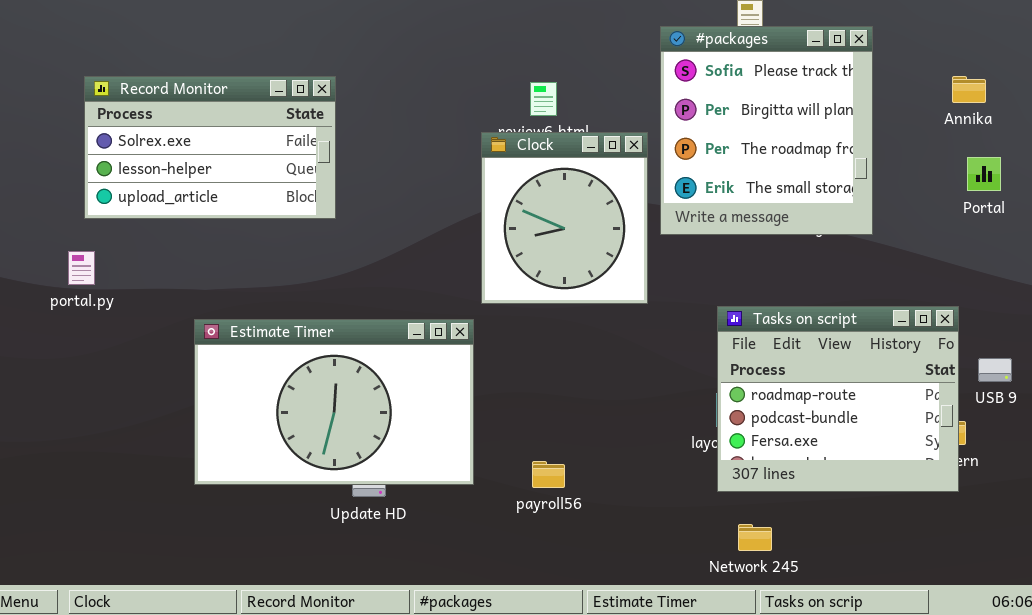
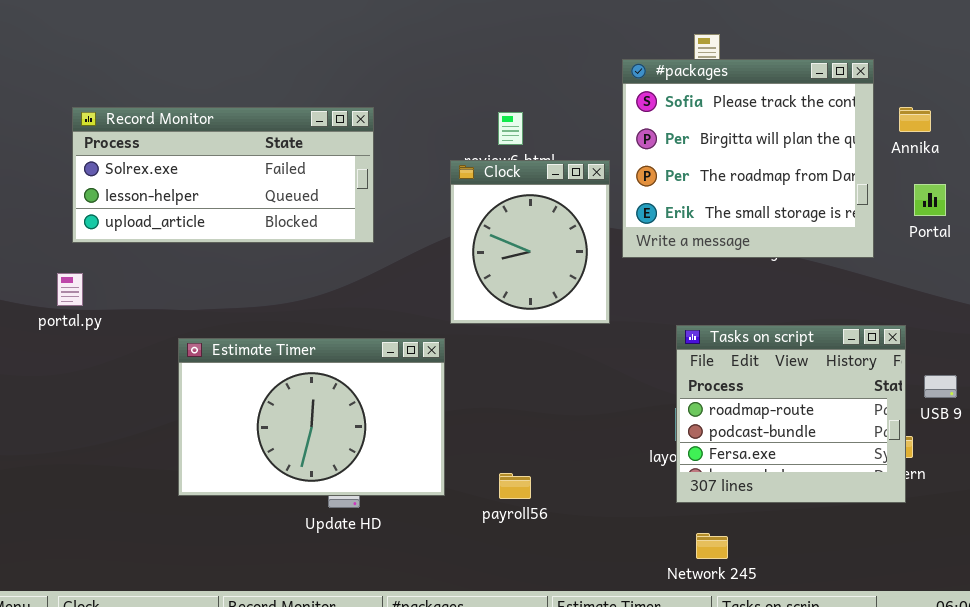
#packages: [660,26,873,235] -> [622,59,874,258], resized
Record Monitor: [84,76,336,219] -> [72,107,374,243], resized

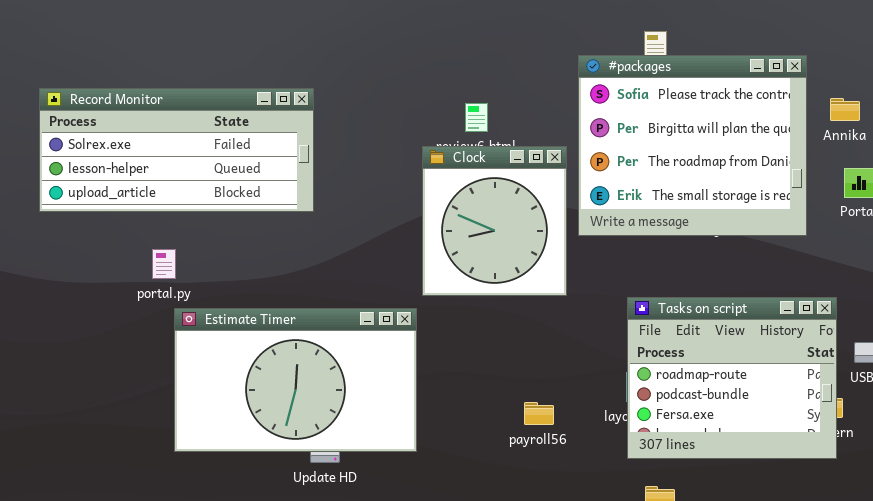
Record Monitor: [72,107,374,243] -> [39,88,314,212], moved
portal.py: [57,273,83,306] -> [152,249,176,279], moved
payroll56: [499,473,531,499] -> [524,402,554,425], moved

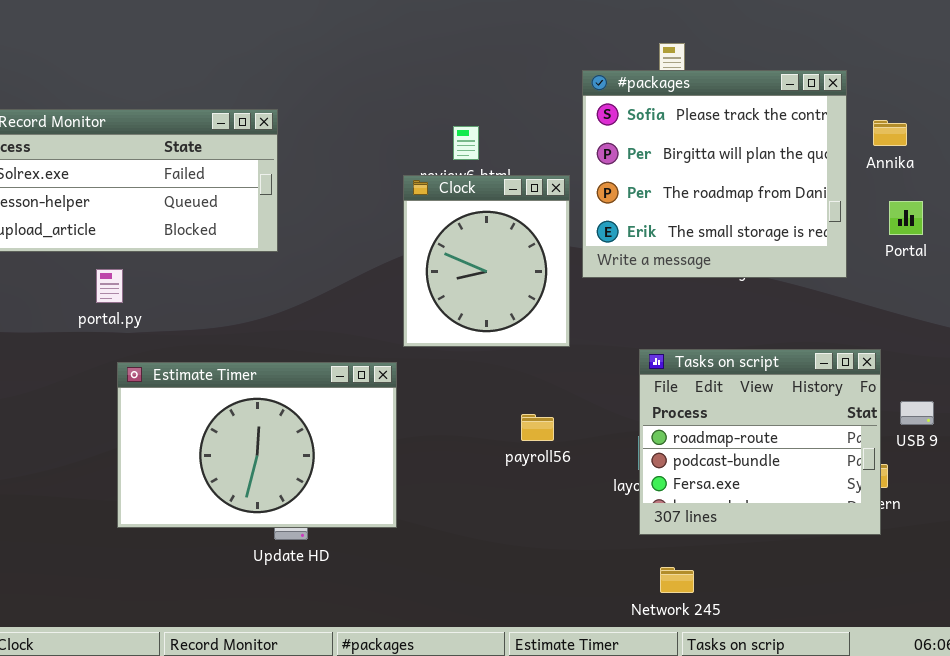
portal.py: [152,249,176,279] -> [96,269,123,303], moved
payroll56: [524,402,554,425] -> [521,414,554,441], moved

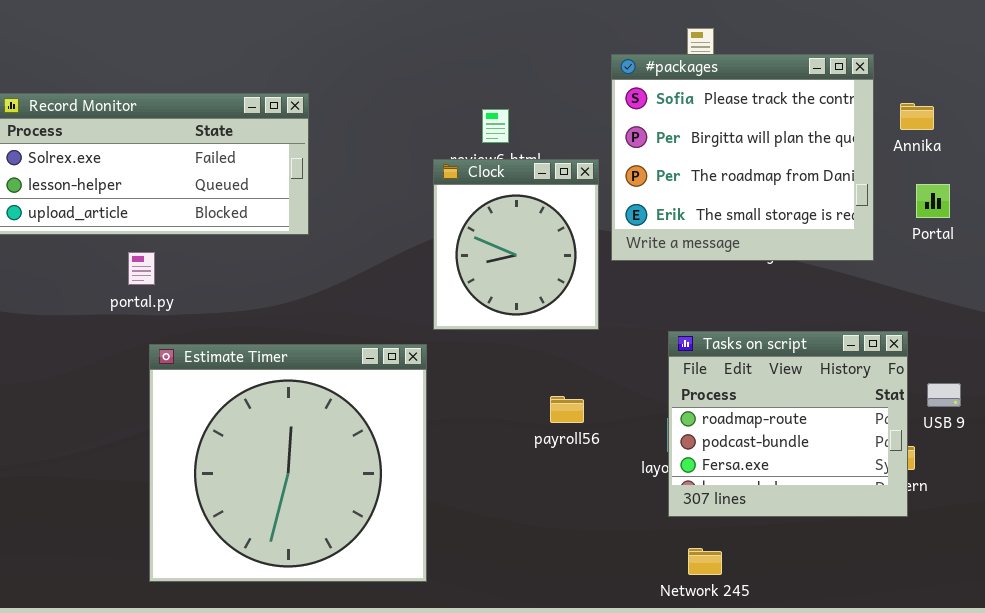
Estimate Timer: [117,362,397,528] -> [149,344,427,582], resized

